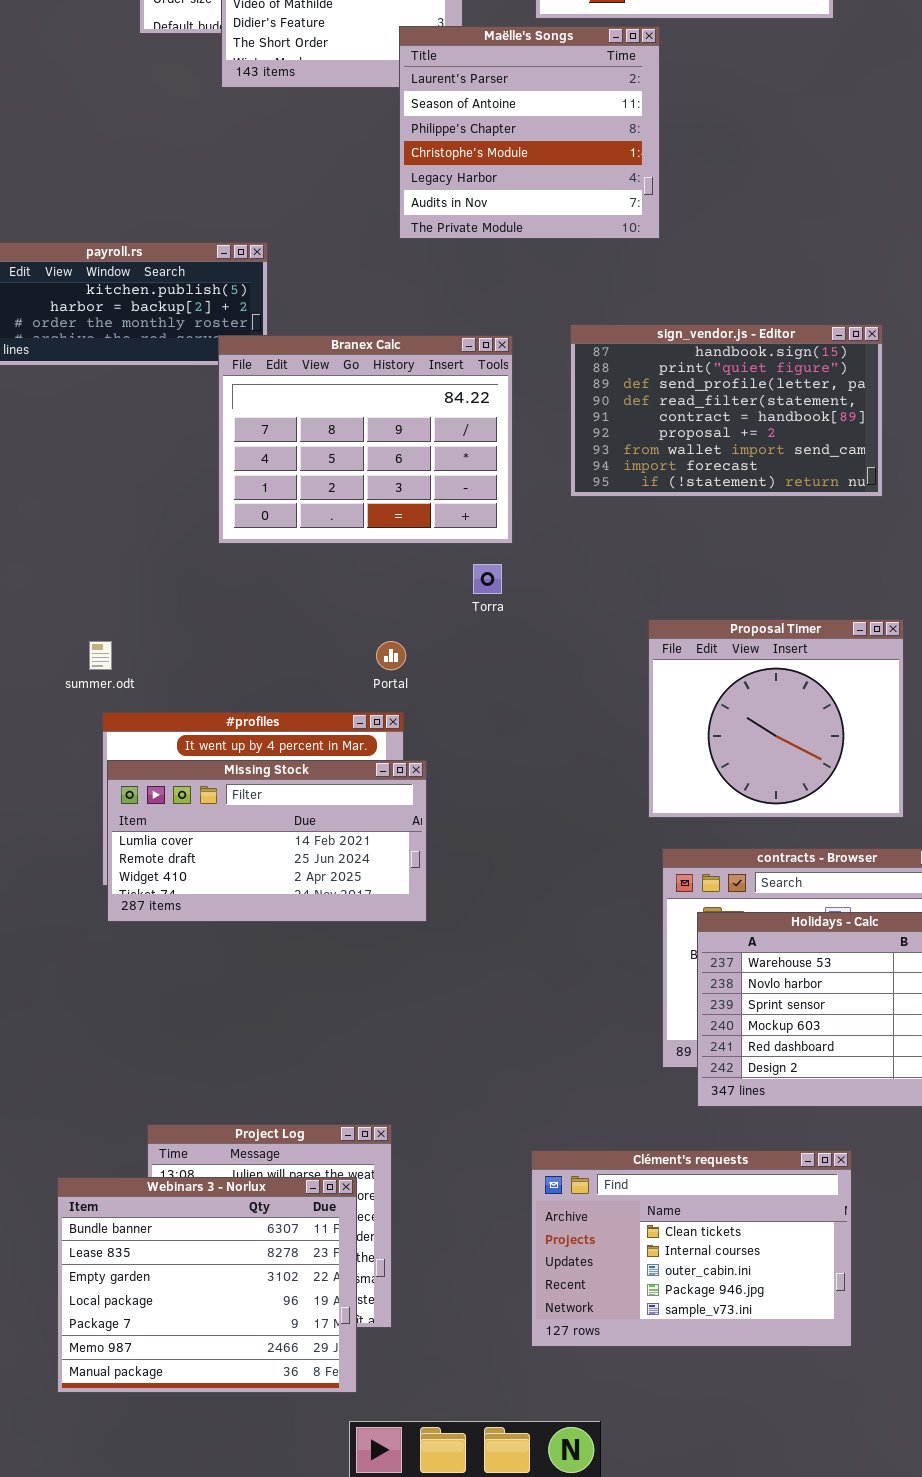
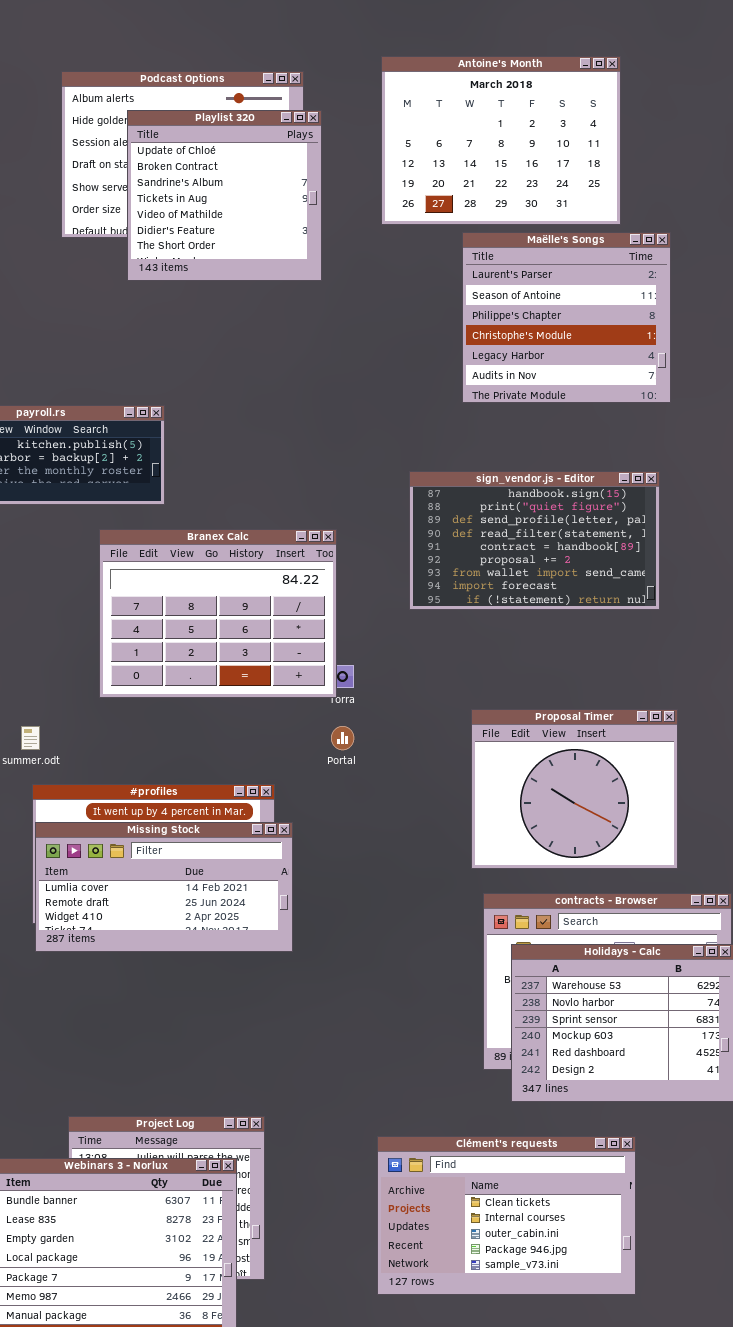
Maëlle's Songs: [399,26,660,239] -> [462,232,671,403], moved
Branex Calc: [218,335,513,544] -> [99,529,337,698], moved
Portal: [376,641,406,670] -> [331,726,354,750], moved

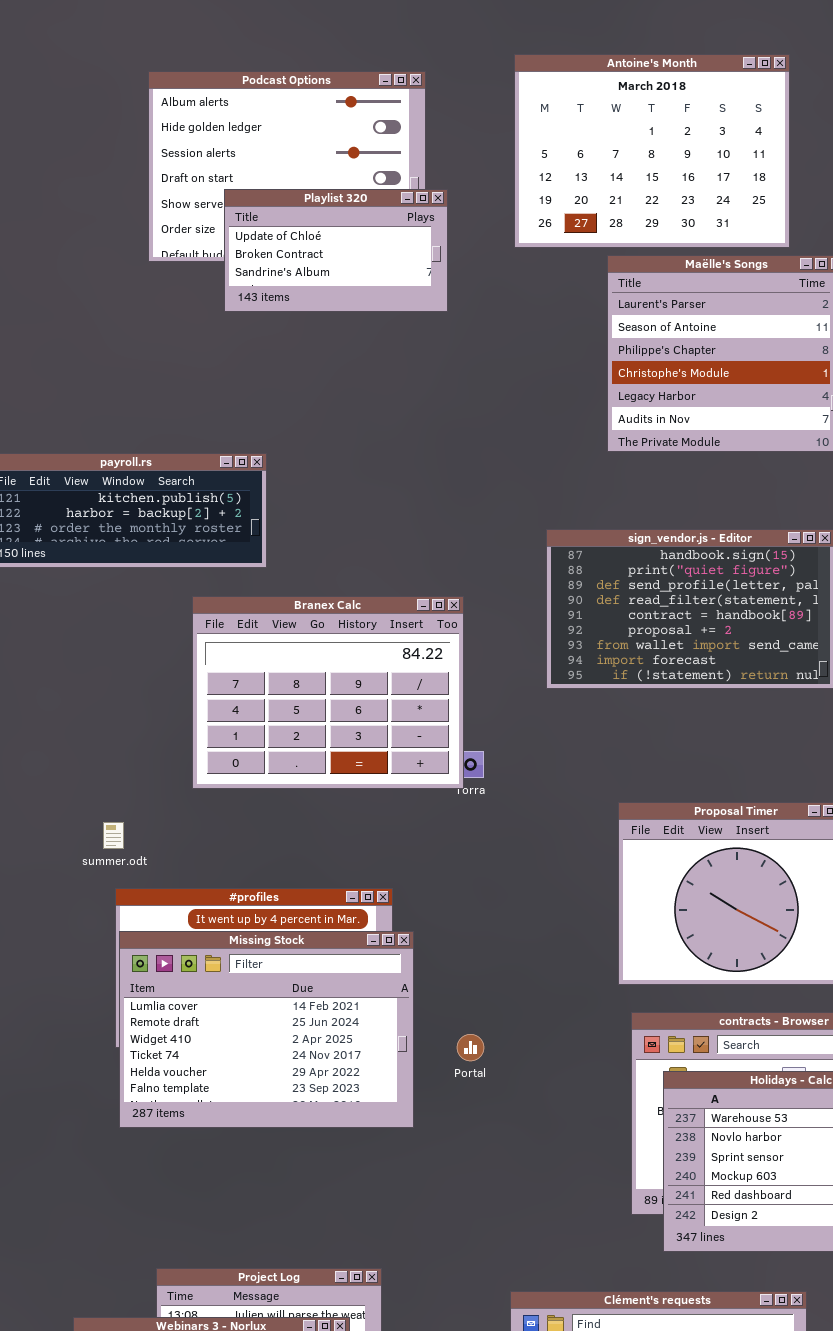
Playlist 320: [127,110,322,281] -> [224,189,448,312], resized
Portal: [331,726,354,750] -> [457,1034,484,1061], moved
Missing Stock: [35,822,293,952] -> [119,931,414,1128], resized

